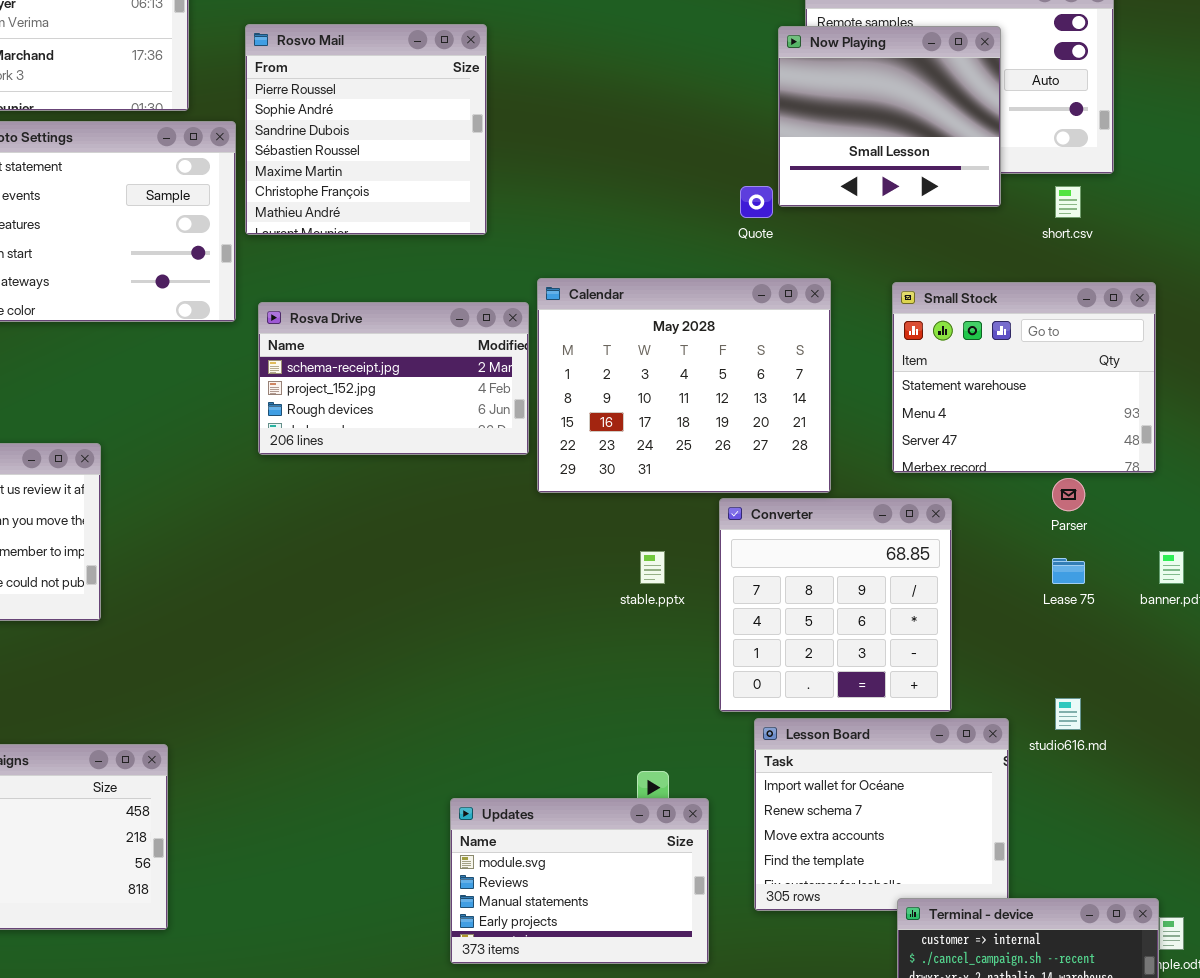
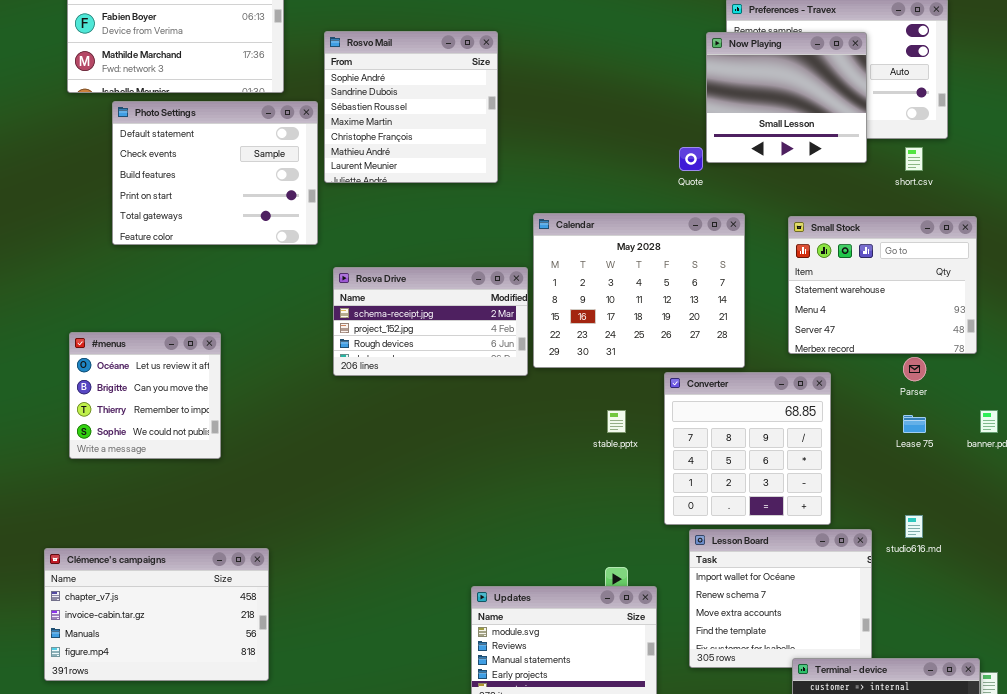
Rosvo Mail: [245,24,487,235] -> [324,31,498,183], scrolled down 1 row
Rosva Drive: [258,302,529,455] -> [333,267,528,376], moved

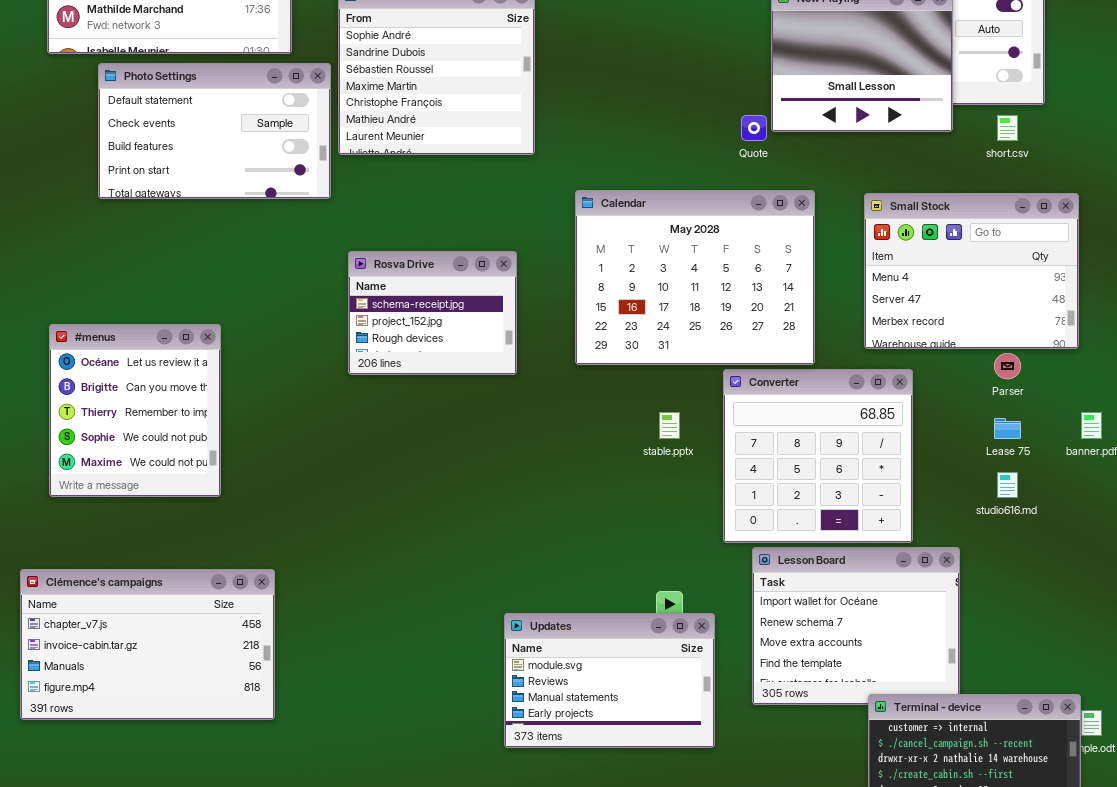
Photo Settings: [112,101,318,245] -> [98,63,331,199], resized
Small Stock: [788,216,977,354] -> [864,193,1079,349], scrolled down 1 row
Rosva Drive: [333,267,528,376] -> [348,251,517,375], resized
#menus: [69,332,221,459] -> [49,324,221,497], resized
studio616.md: [905,515,923,538] -> [997,472,1018,498], moved

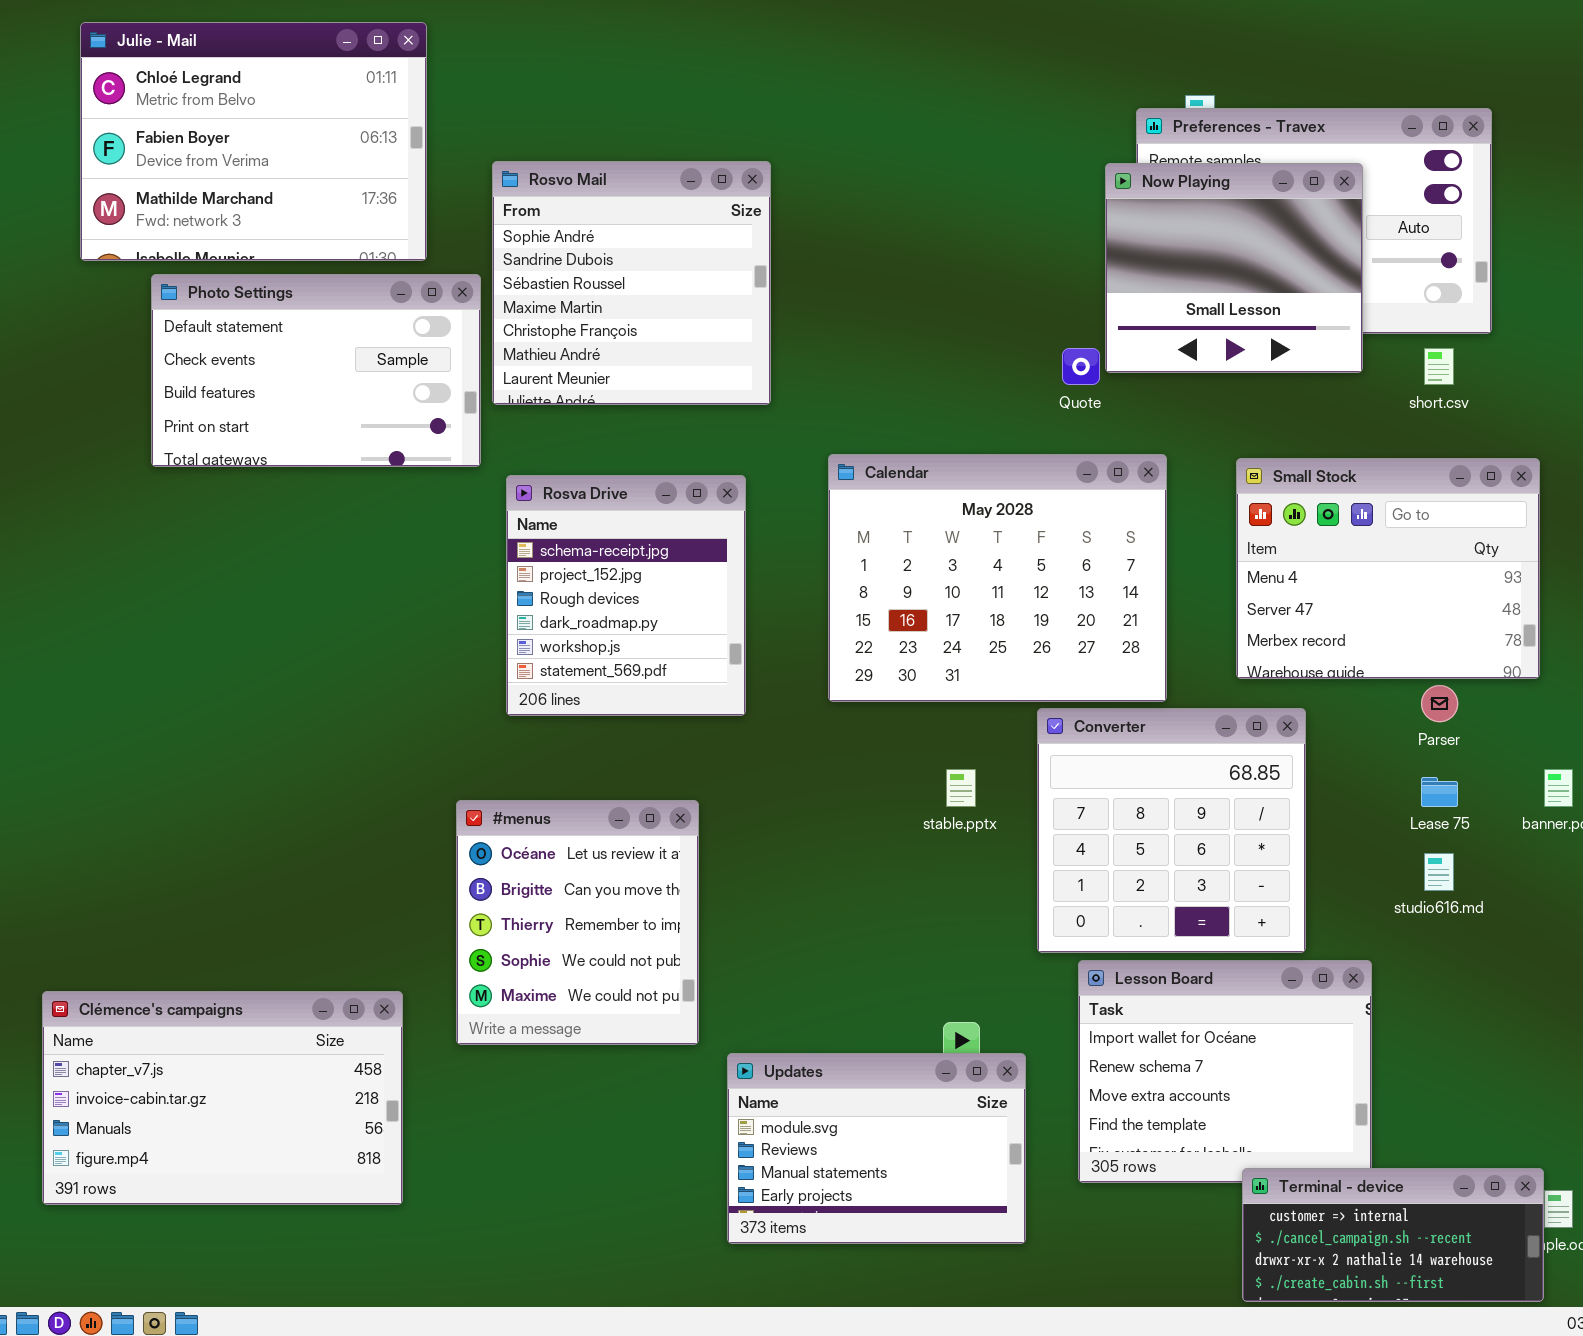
Rosva Drive: [348,251,517,375] -> [506,475,746,716], resized
#menus: [49,324,221,497] -> [456,800,699,1045], moved

